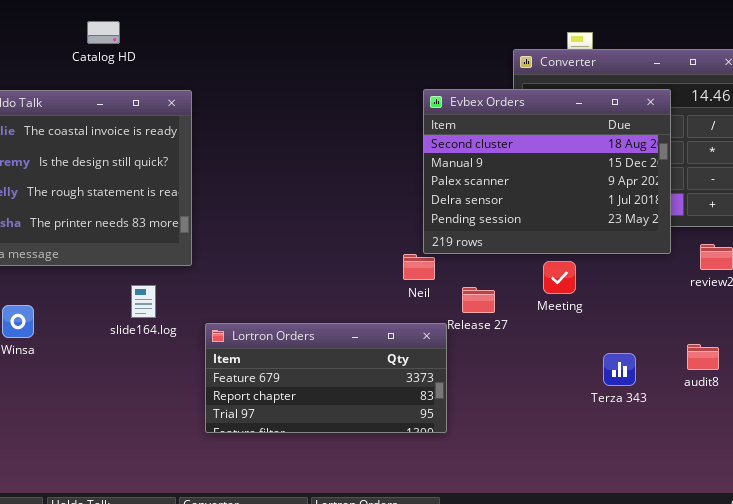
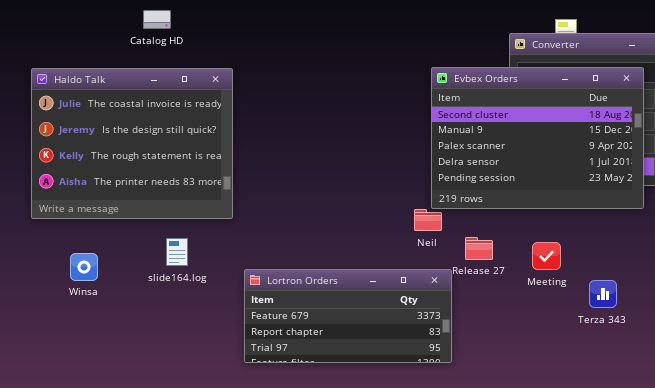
Meeting: [543,261,576,294] -> [532,242,561,270], moved
slide164.log: [131,285,156,318] -> [166,238,188,266], moved
Terza 343: [603,353,636,386] -> [589,280,617,308], moved

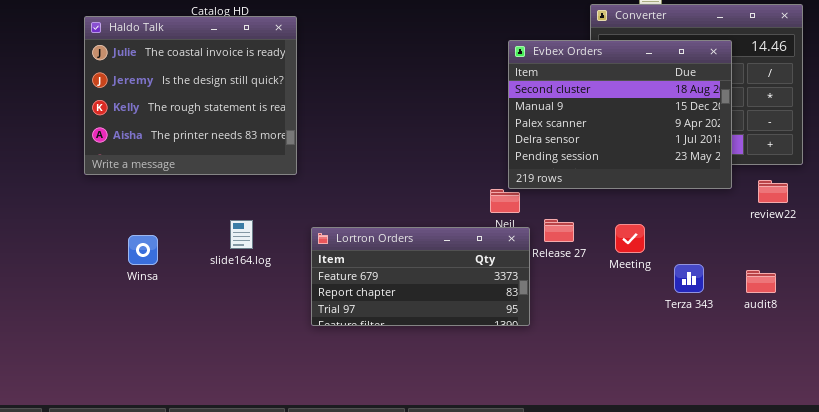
Haldo Talk: [31,68,233,219] -> [84,16,297,175], moved
Lortron Orders: [244,269,452,363] -> [311,227,530,326], moved

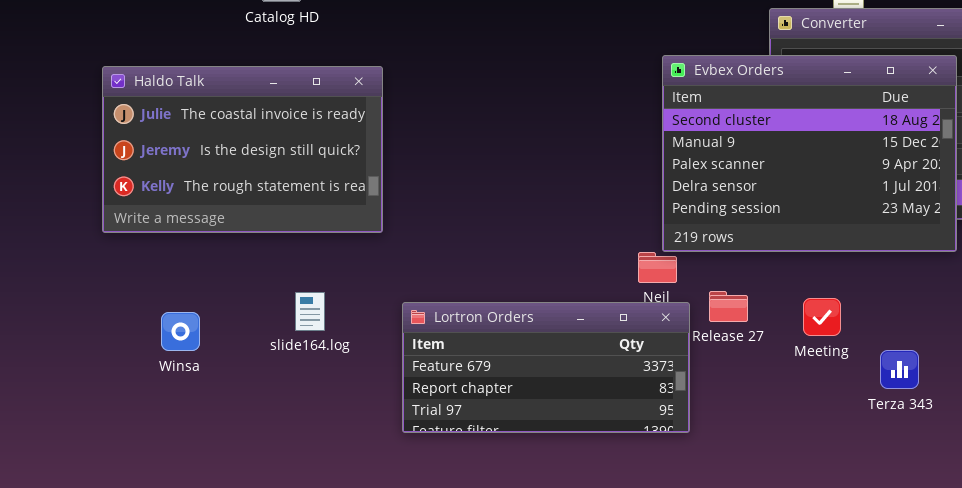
Haldo Talk: [84,16,297,175] -> [102,66,383,233], resized

